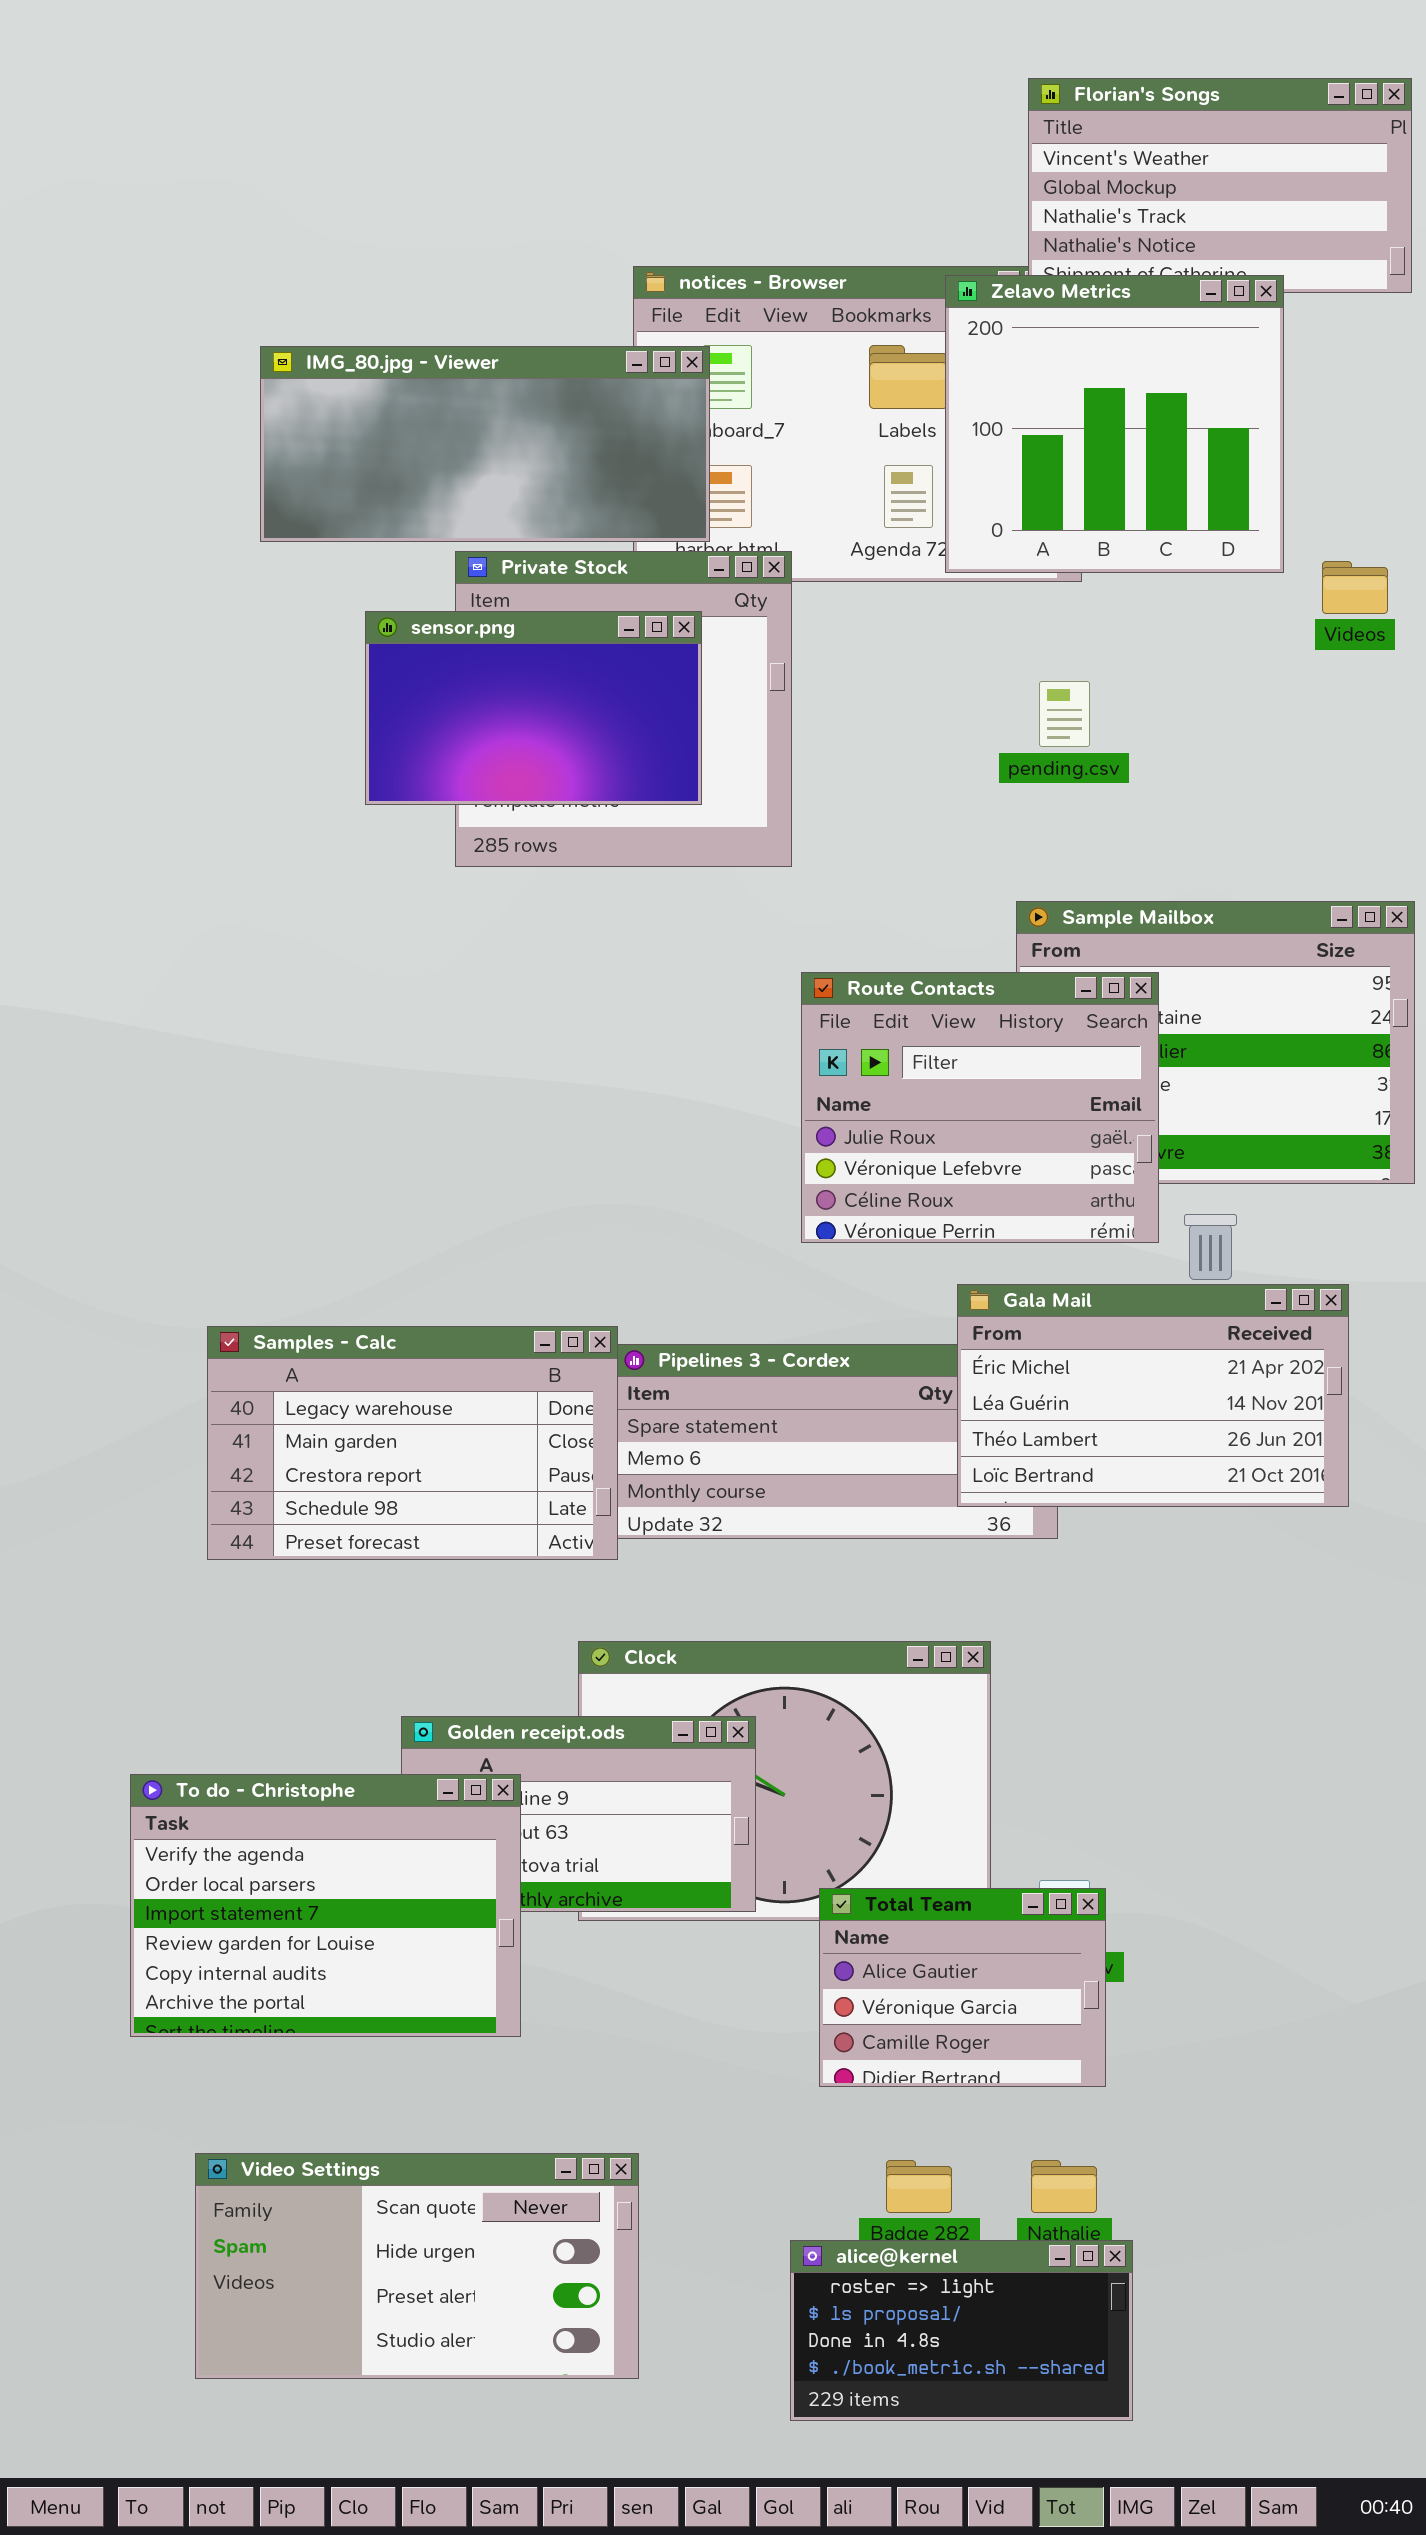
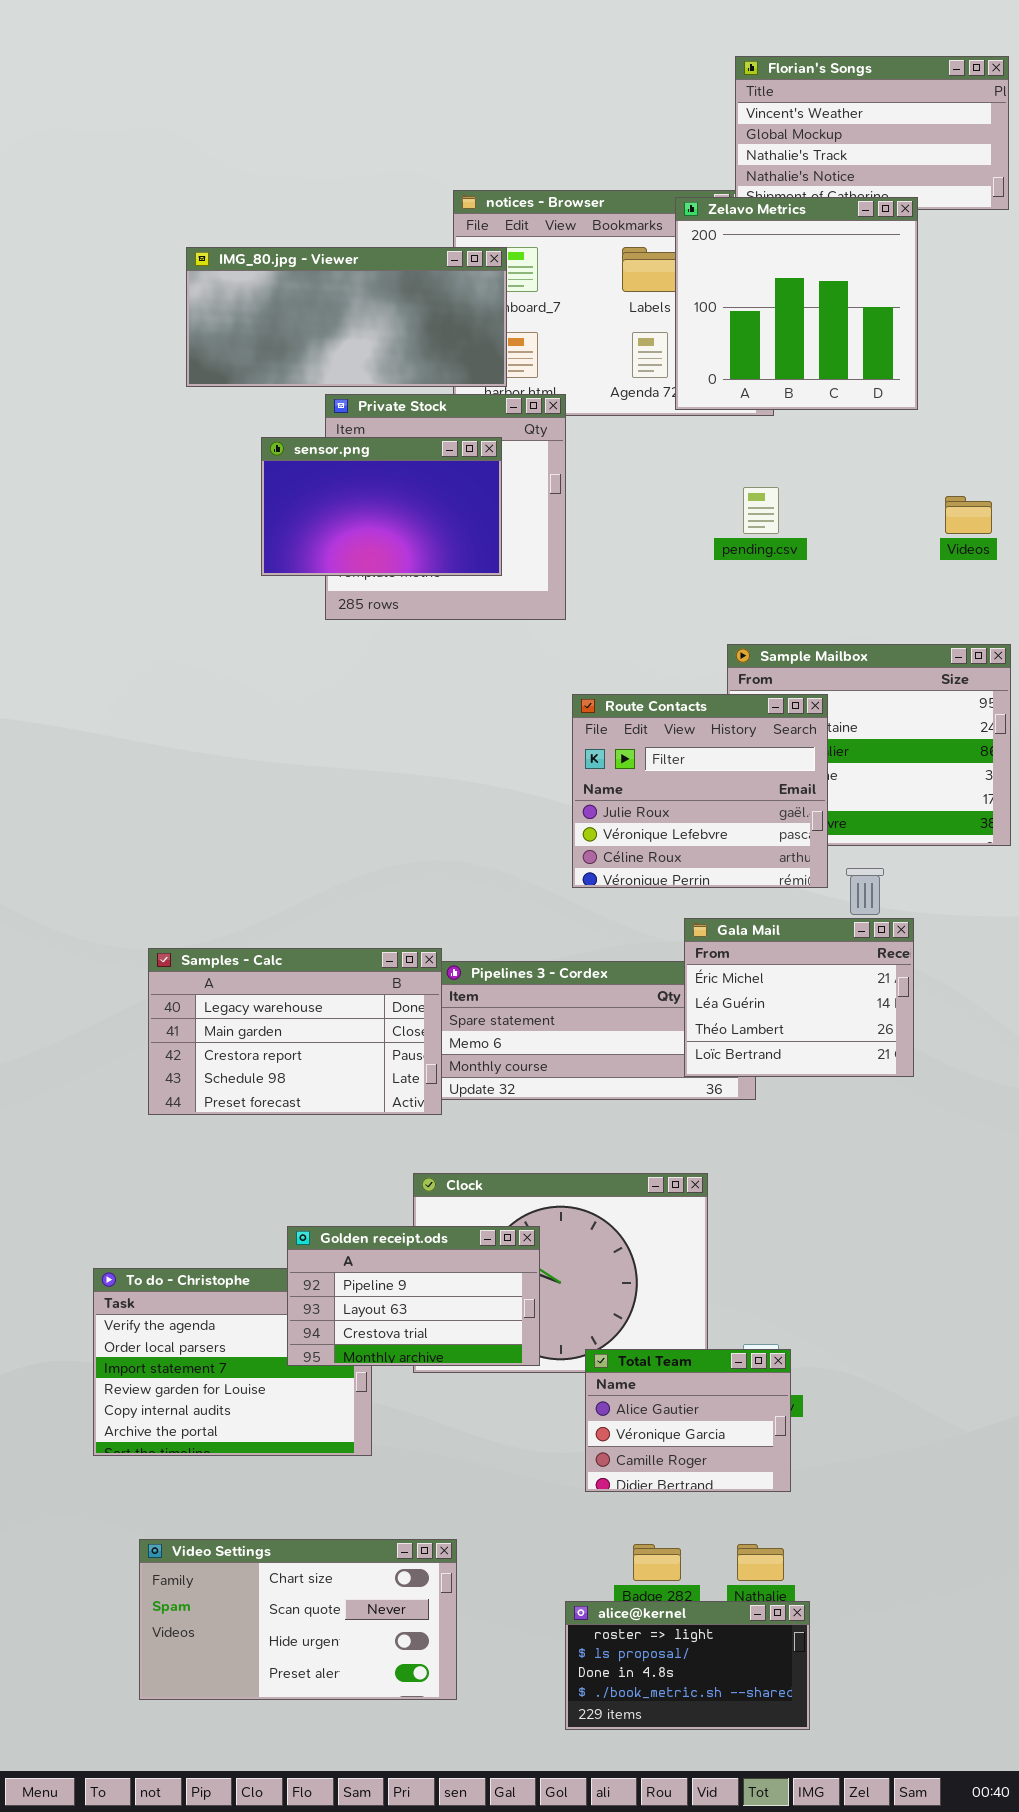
Videos: [1322,561,1388,614] -> [945,496,992,534], moved
Gala Mail: [957,1284,1349,1507] -> [684,918,914,1077], resized
Golden receipt.ods: [401,1716,756,1912] -> [287,1226,540,1366], raised
Video Settings: [195,2153,639,2379] -> [139,1539,457,1700], scrolled up 1 row

